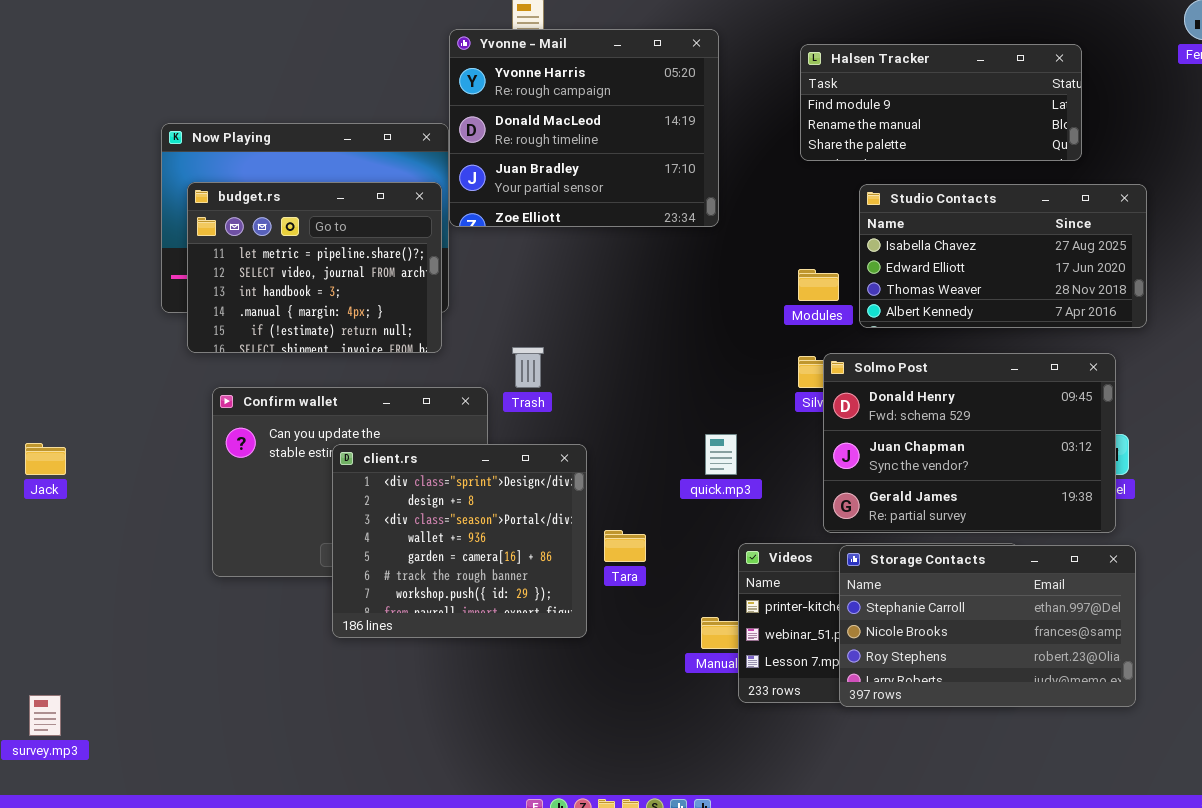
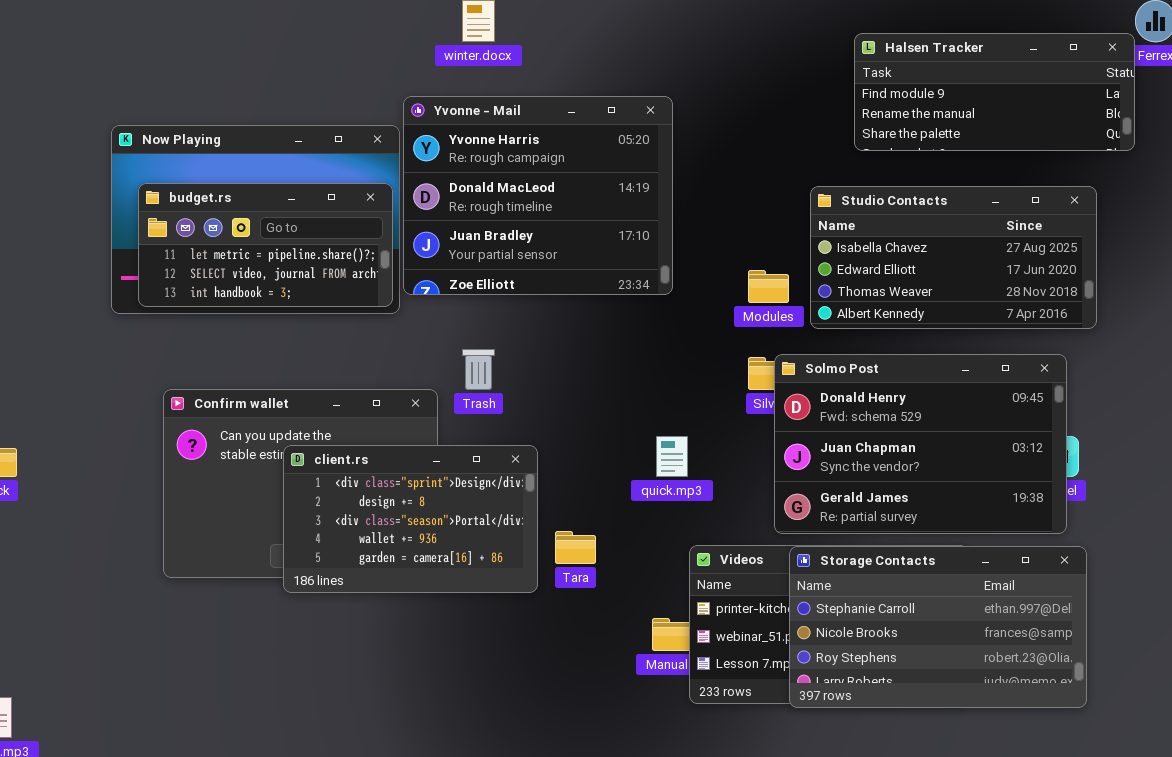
Yvonne - Mail: [449,29,719,227] -> [403,96,673,295], moved
Halsen Tracker: [800,44,1082,161] -> [854,33,1135,151], moved
budget.rs: [187,182,442,353] -> [138,183,393,307], resized
client.rs: [332,444,587,638] -> [283,445,538,593], resized

